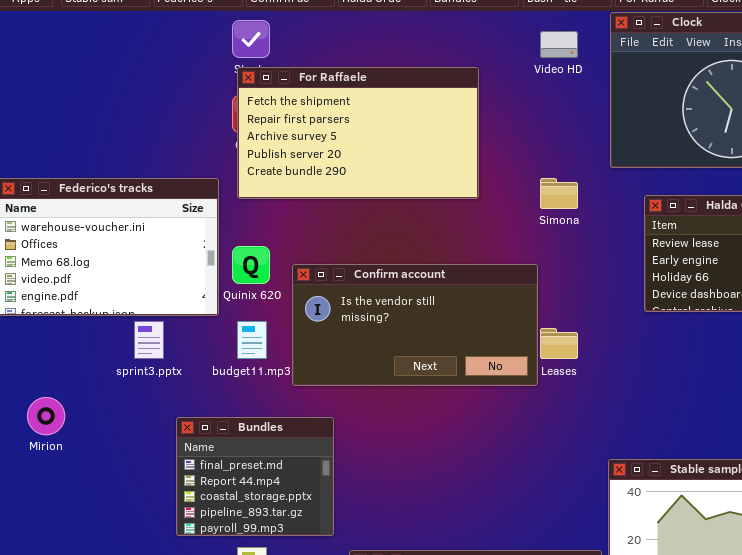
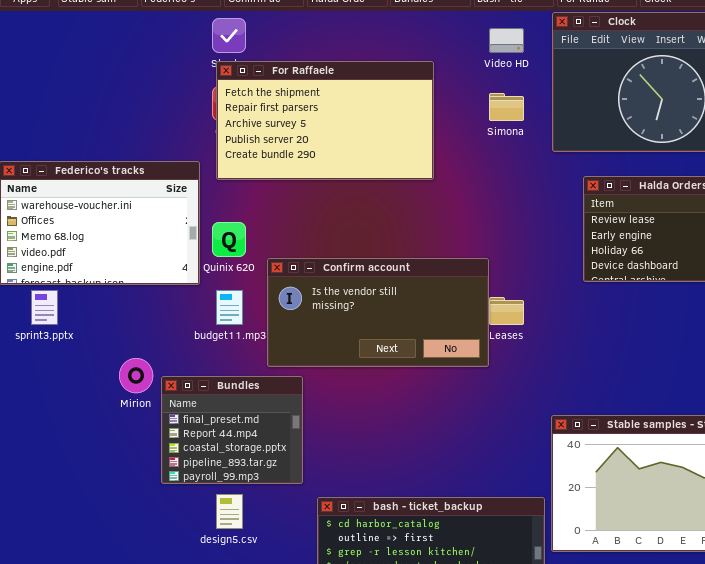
Simona: [540,178,578,209] -> [489,93,524,121], moved
Confirm account: [292,264,538,386] -> [267,258,489,367], moved
sprint3.pptx: [134,321,164,359] -> [31,290,58,325], moved
Mirion: [27,397,65,435] -> [119,358,153,393], moved

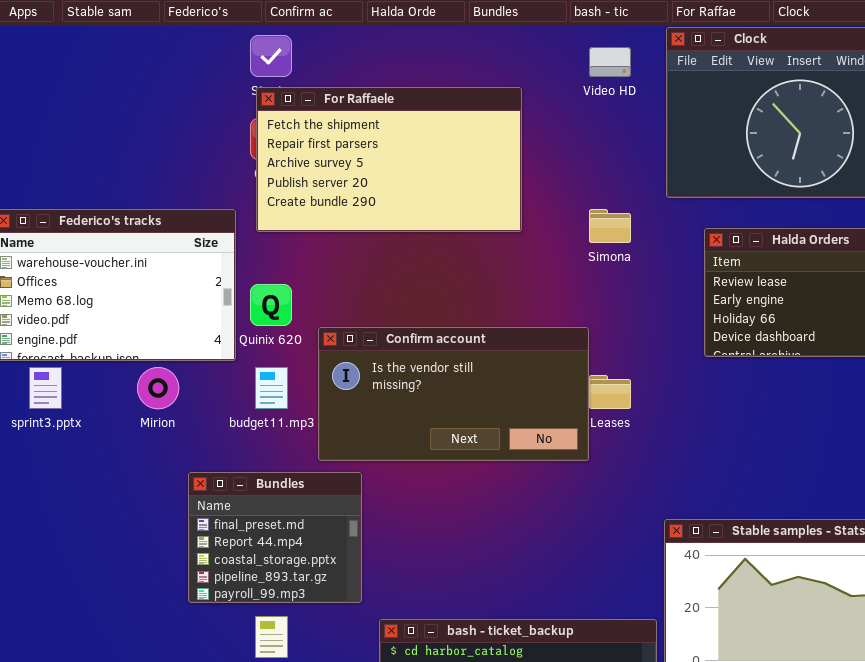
Simona: [489,93,524,121] -> [589,209,631,243], moved
Mirion: [119,358,153,393] -> [137,367,179,409], moved

